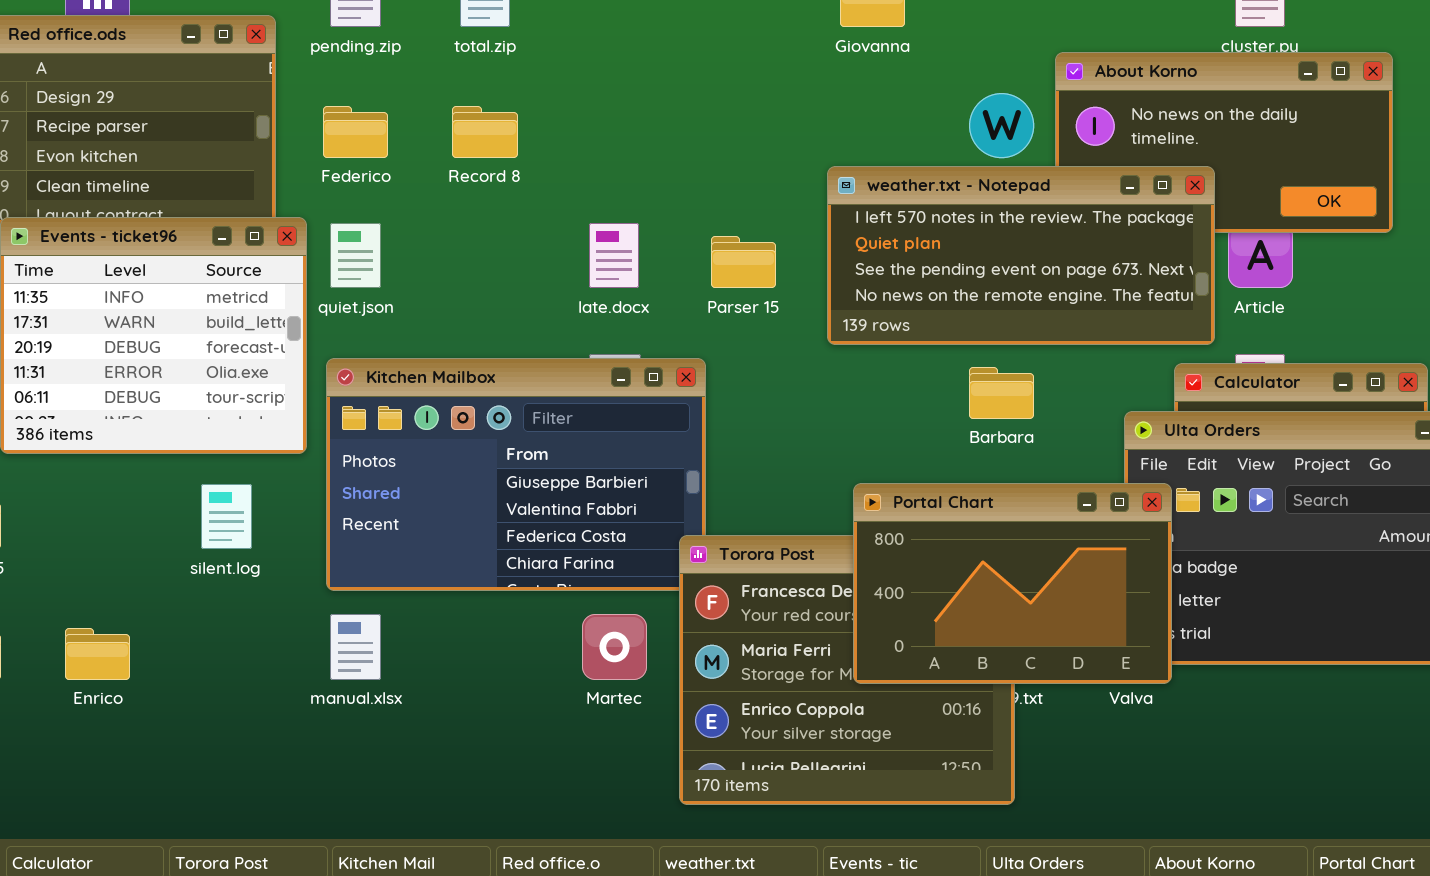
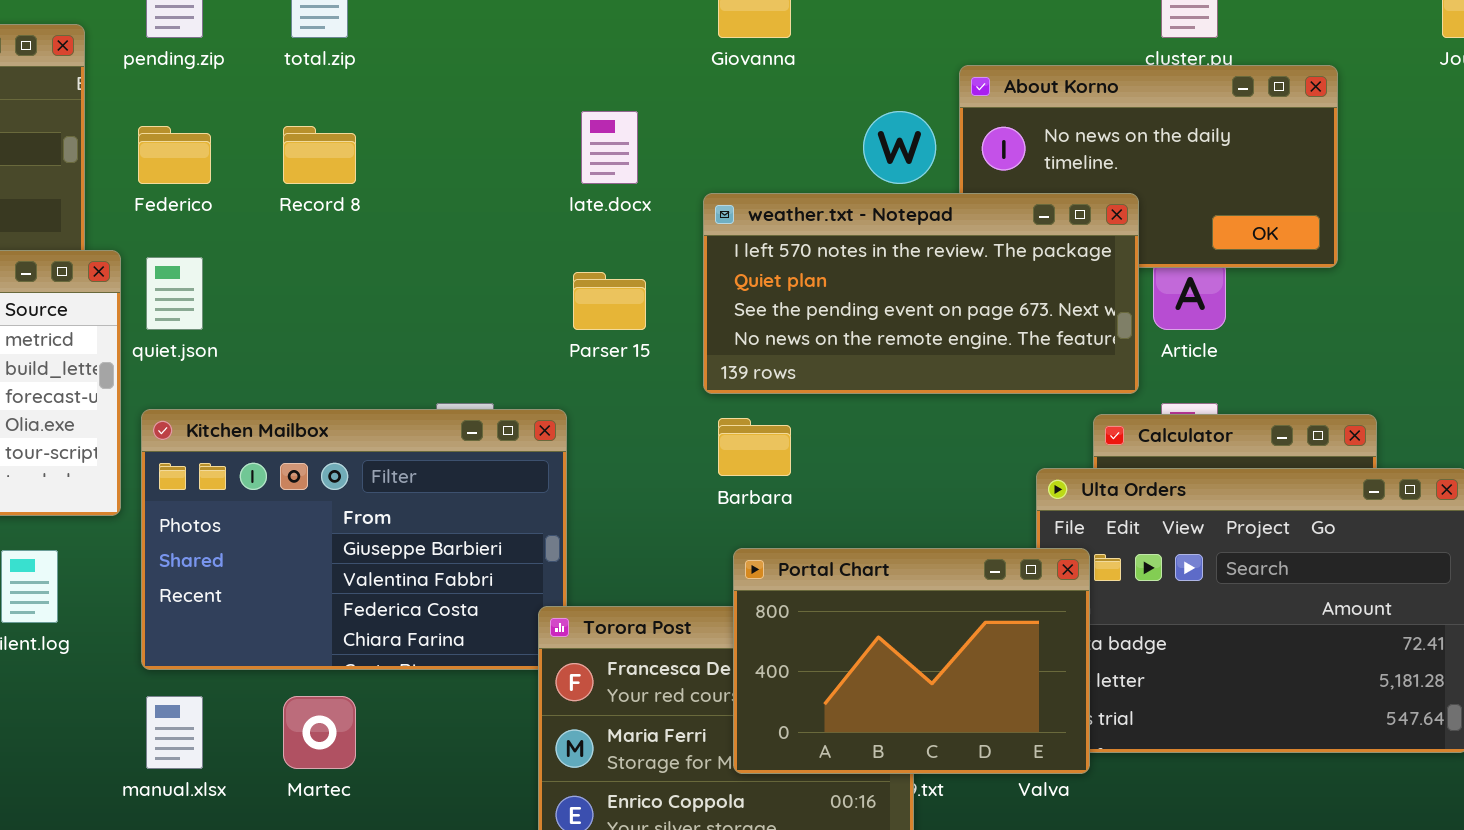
late.docx: [589,223,639,288] -> [581,111,638,184], moved
Barbara: [969,367,1034,419] -> [718,418,791,476], moved
Martec: [582,614,647,680] -> [283,696,356,769], moved

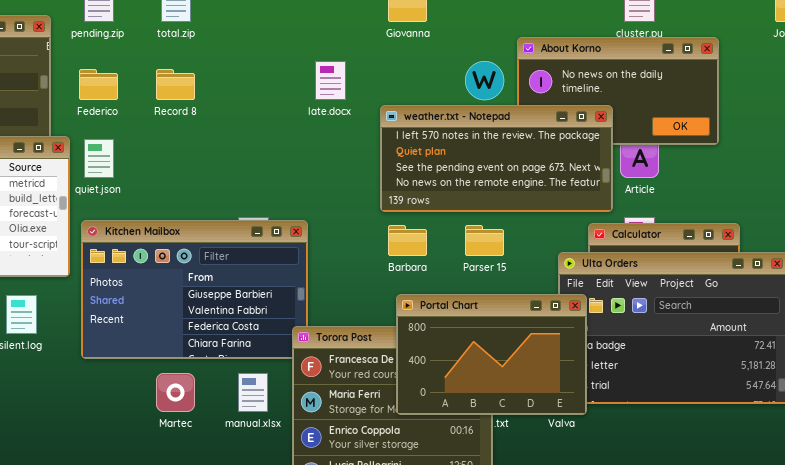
Parser 15: [573,272,646,330] -> [465,225,504,256], moved
manual.xlsx: [146,696,203,769] -> [238,373,268,412], moved

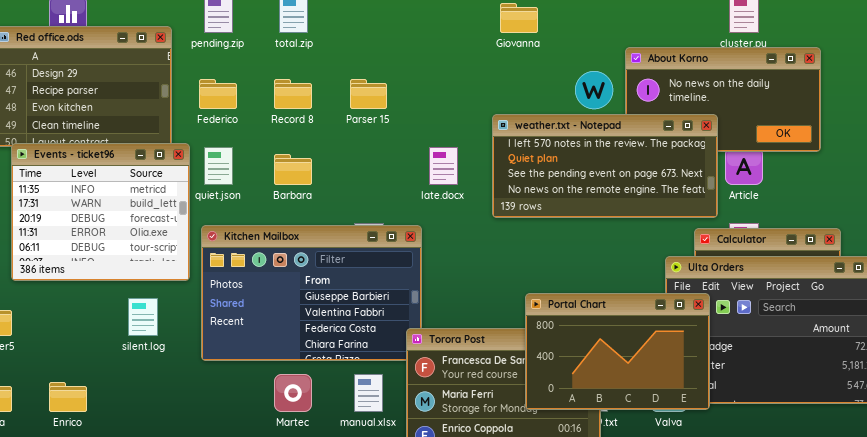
late.docx: [315,61,346,100] -> [429,147,458,185], moved
Barbara: [388,225,427,256] -> [274,154,312,185], moved
Parser 15: [465,225,504,256] -> [350,79,387,109], moved
Portal Chart: [396,294,587,415] -> [525,293,710,410], moved

